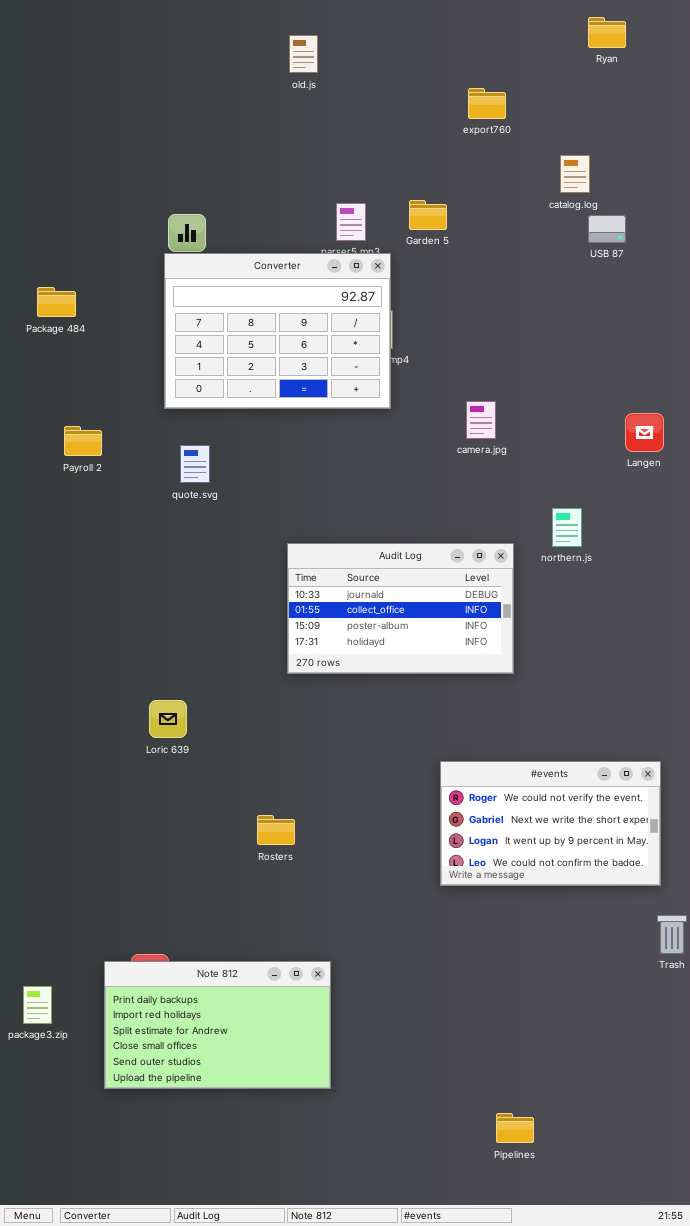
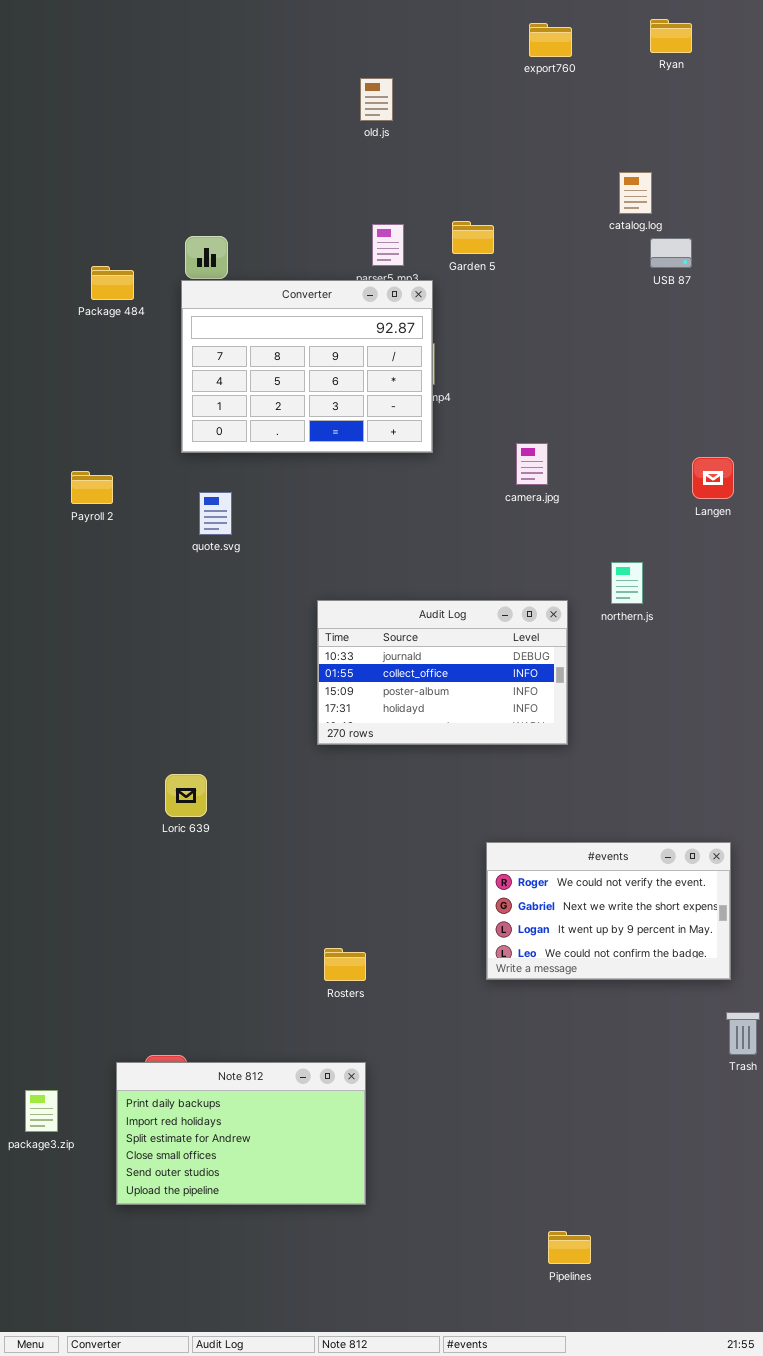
old.js: [289,35,318,73] -> [360,78,393,121], moved
export760: [468,88,506,119] -> [529,23,572,57], moved
Package 484: [37,287,76,317] -> [91,266,134,300], moved
Rosters: [257,815,295,845] -> [324,948,366,981], moved

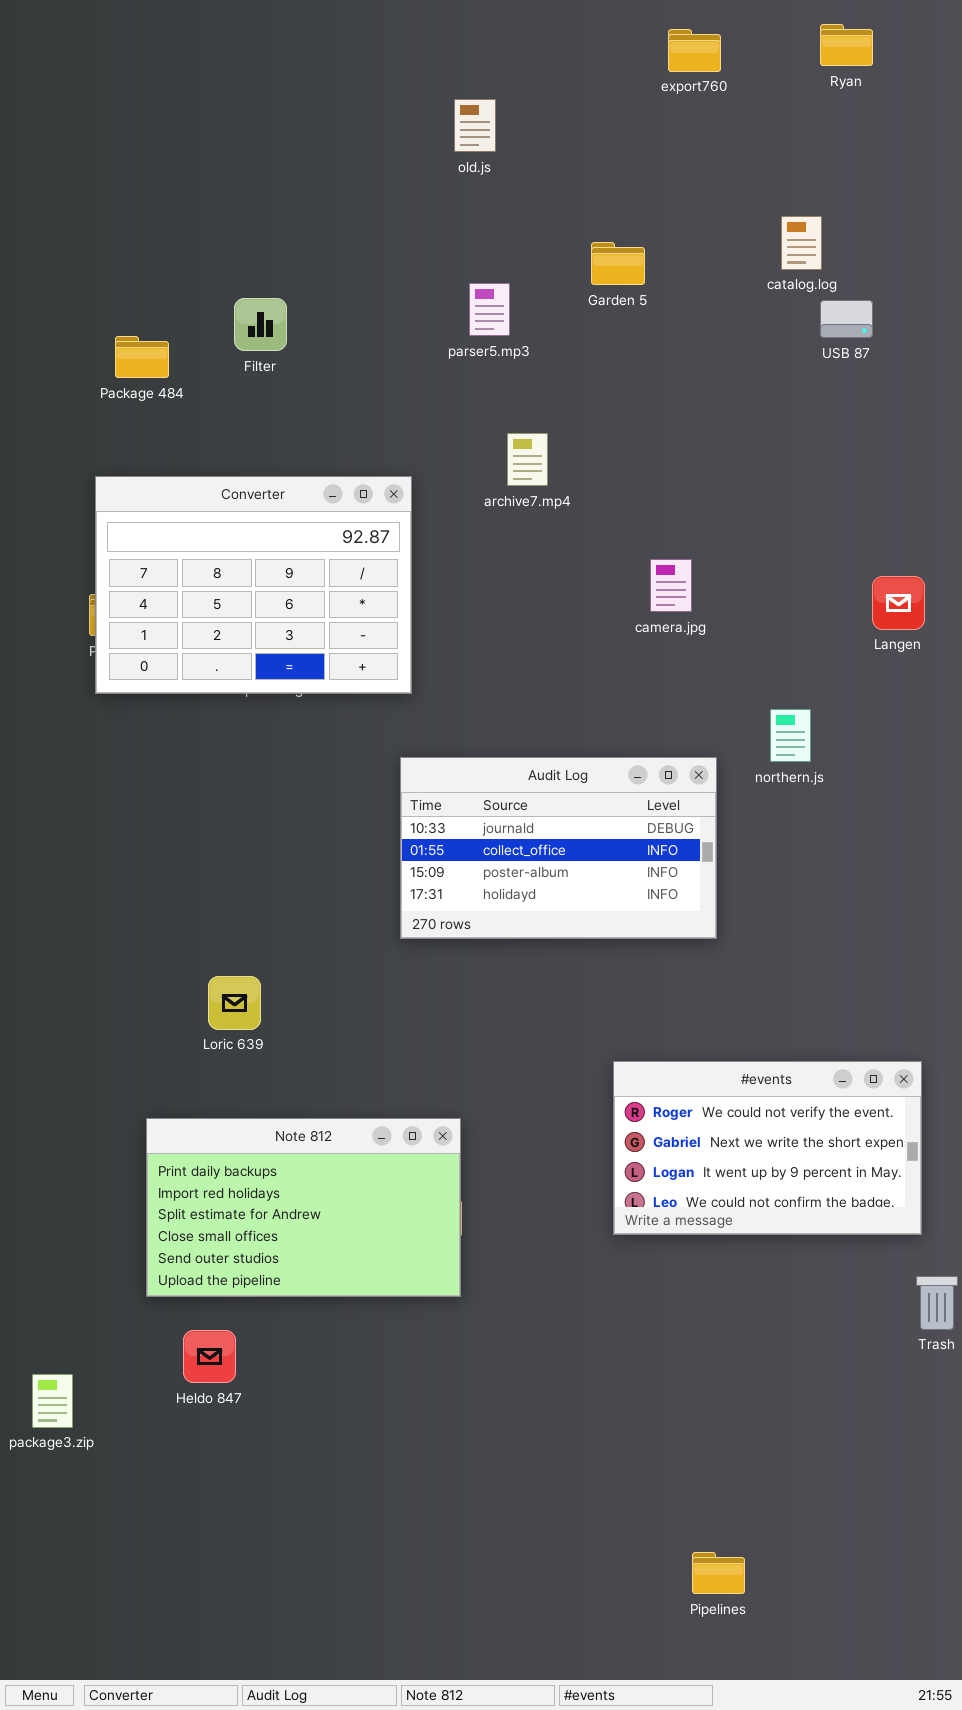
Garden 5: [452,221,494,254] -> [591,242,645,285], moved
Converter: [181,280,433,453] -> [95,476,412,694], moved
Note 812: [116,1062,366,1205] -> [146,1118,461,1297], moved

